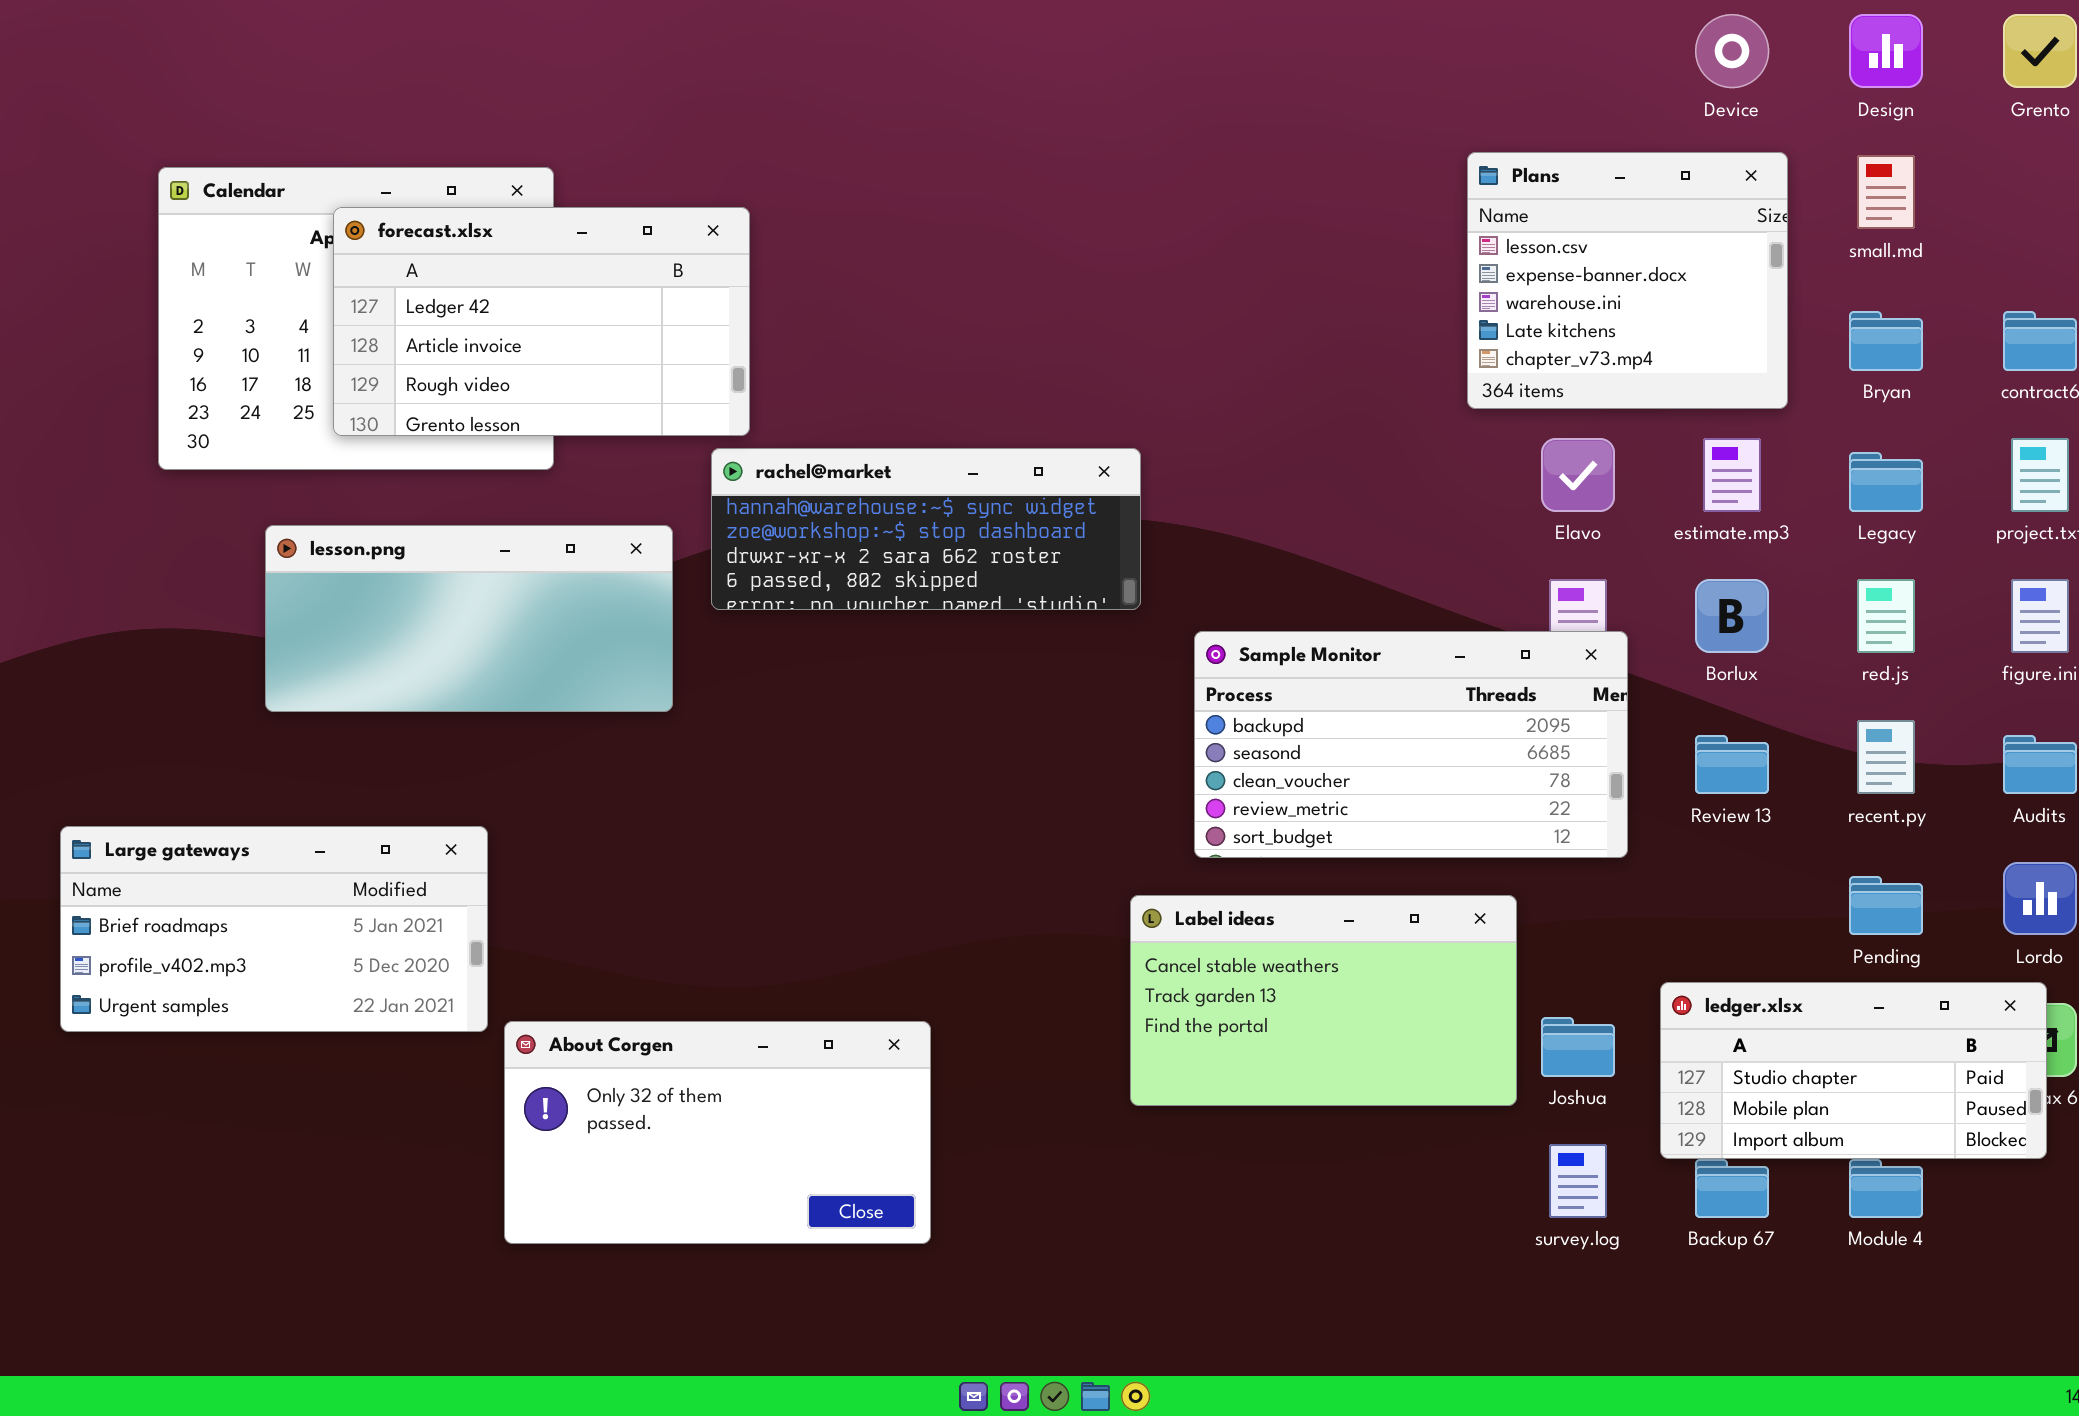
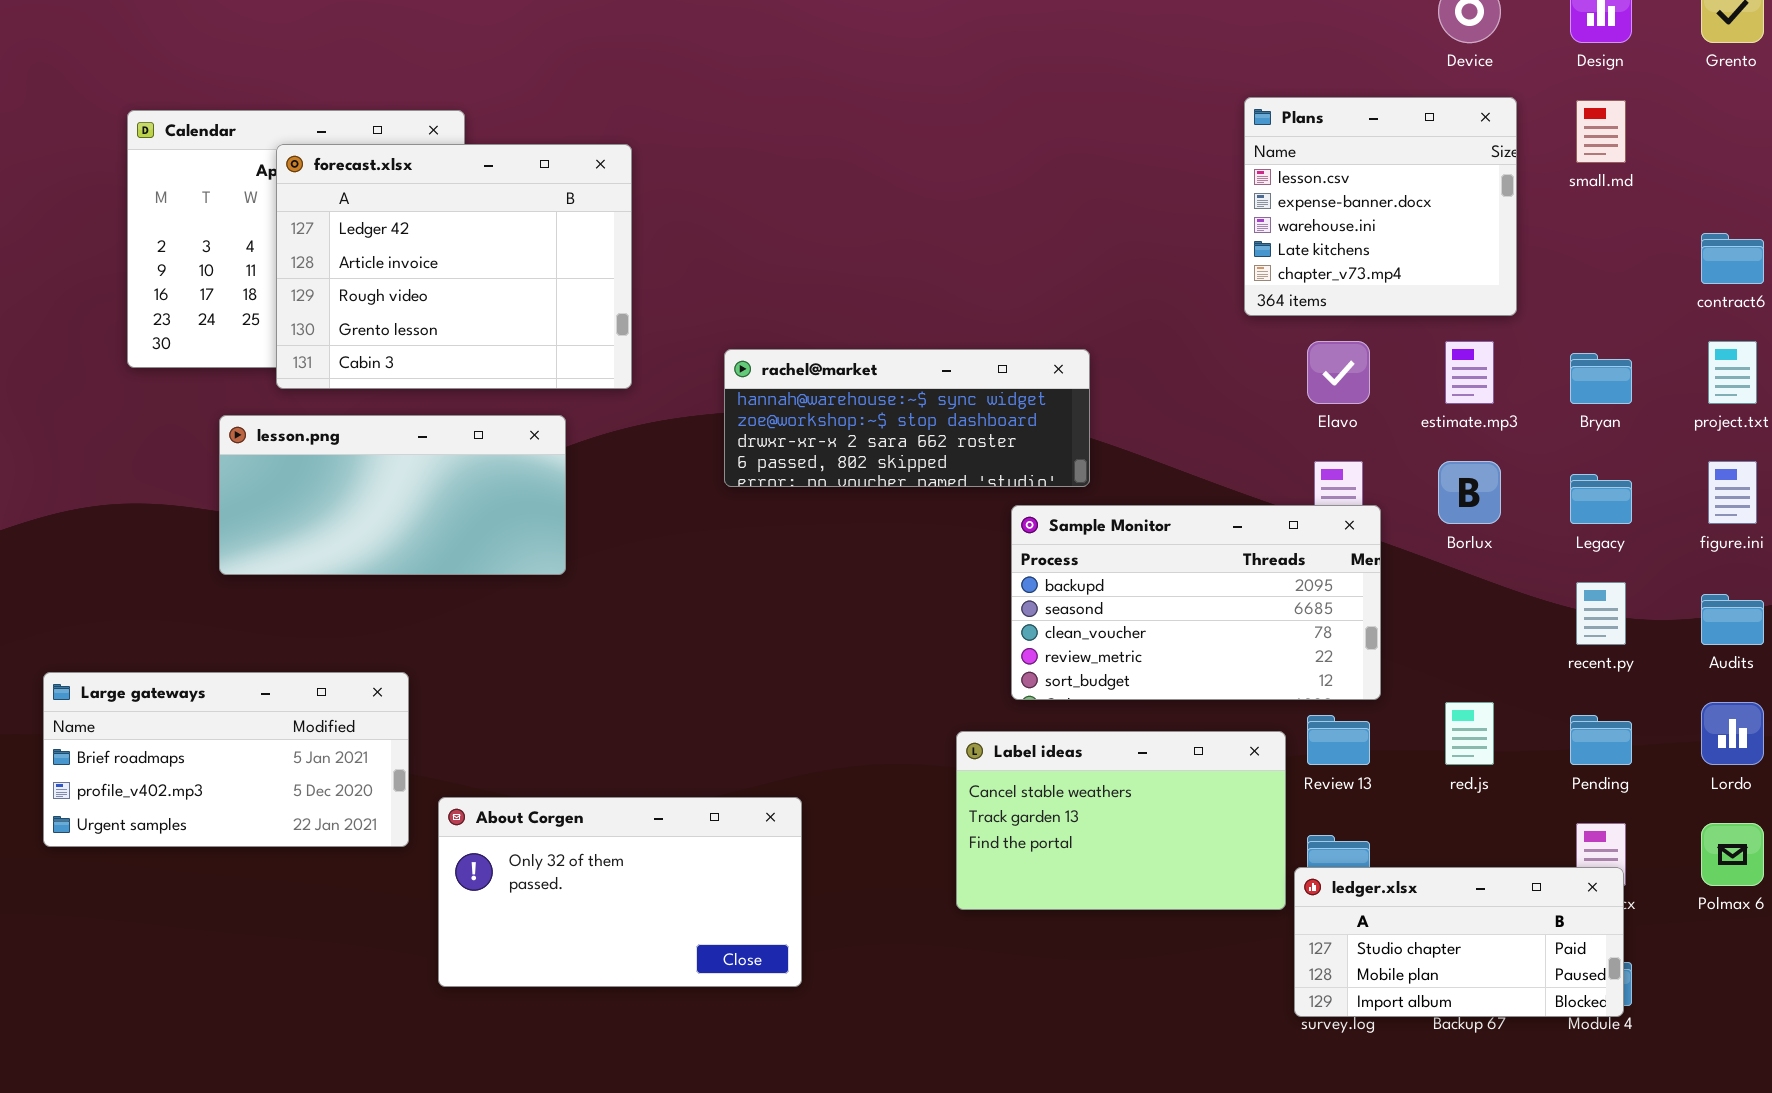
forecast.xlsx: [333,207,750,436] -> [276,144,632,389], resized
Bryan: [1849,311,1923,371] -> [1570,353,1632,404], moved
rachel@market: [711,448,1141,610] -> [724,349,1090,487], moved
Legacy: [1849,452,1923,512] -> [1570,474,1632,524], moved
red.js: [1857,579,1915,653] -> [1445,702,1494,765], moved
Review 13: [1695,735,1769,794] -> [1307,715,1370,765], moved
ledger.xlsx: [1660,982,2047,1159] -> [1294,867,1624,1017], moved
About Corgen: [504,1021,931,1244] -> [438,797,802,987], moved

